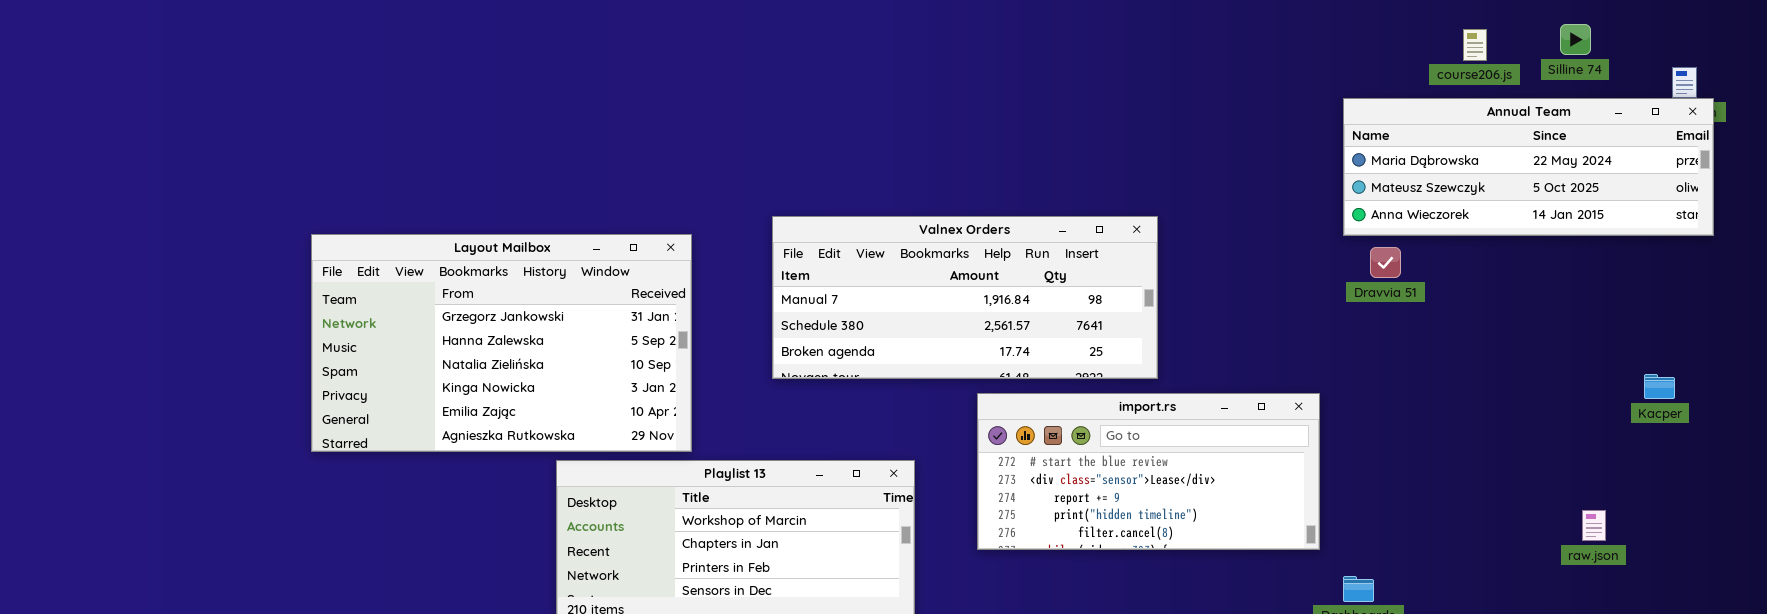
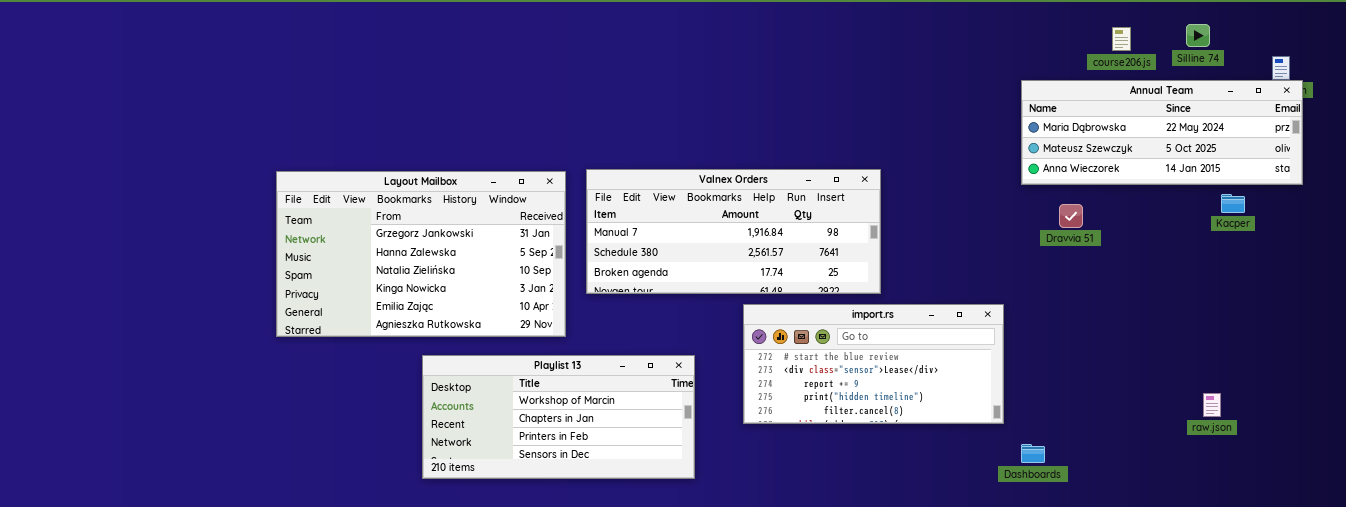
Layout Mailbox: [311,234,692,452] -> [276,171,566,337], moved
Dravvia 51: [1370,247,1401,278] -> [1059,204,1083,228], moved
Kacper: [1644,374,1675,399] -> [1221,194,1245,213], moved

